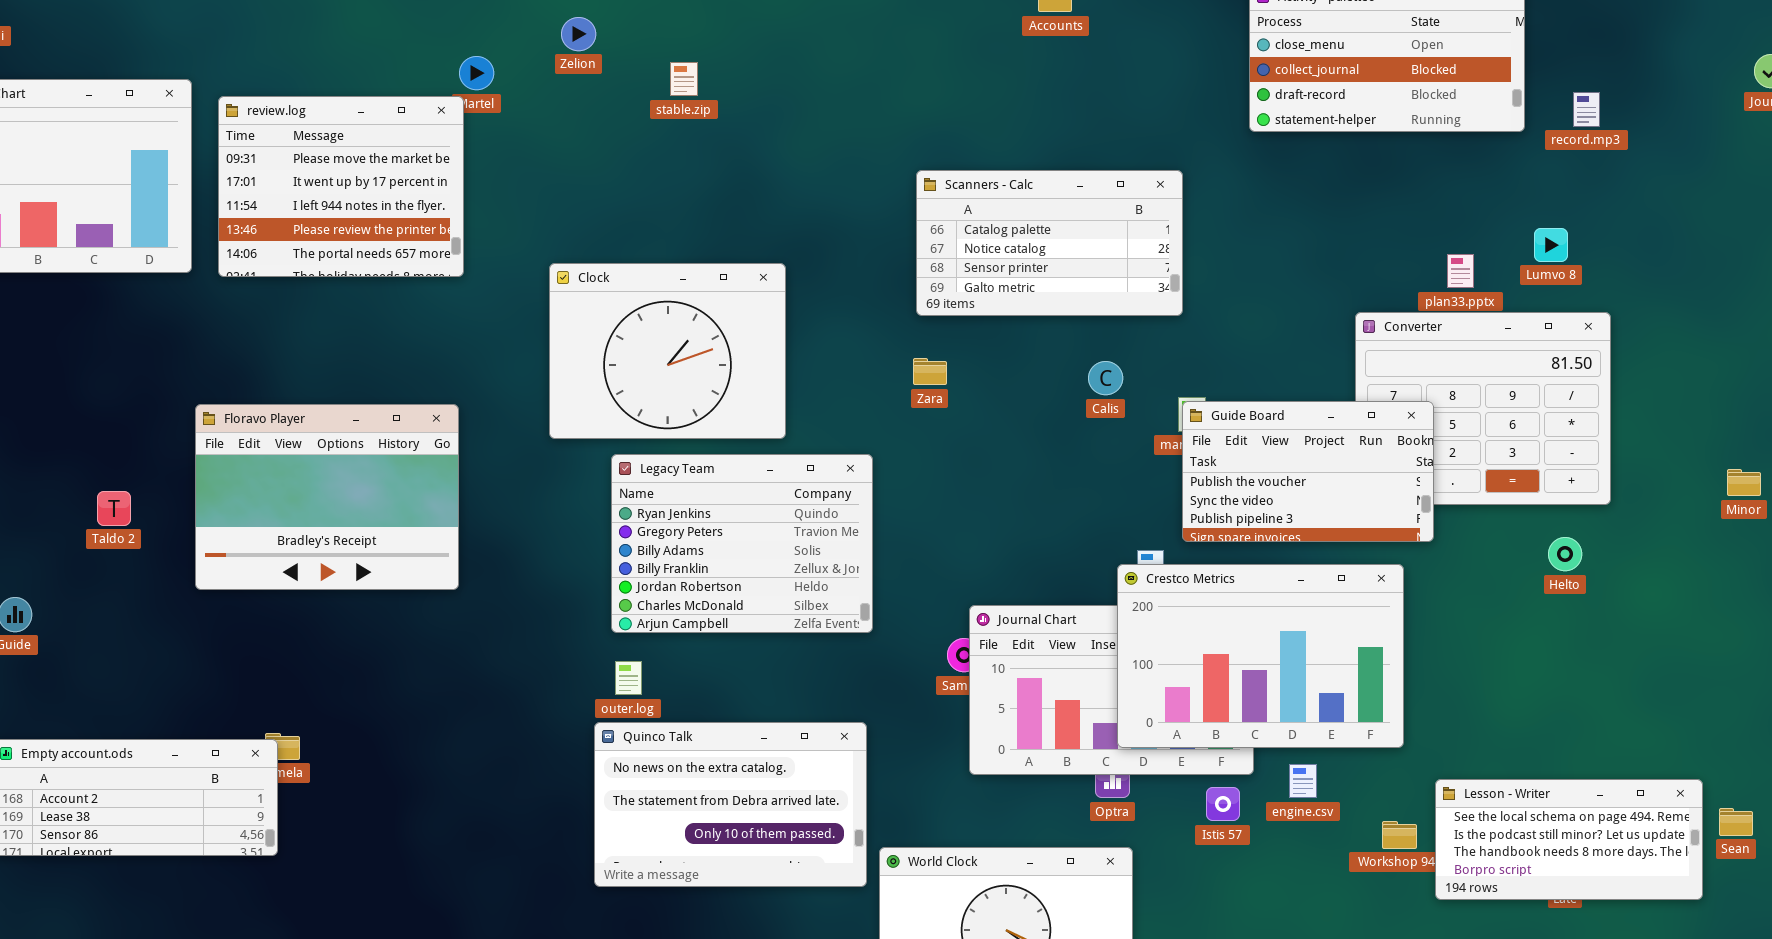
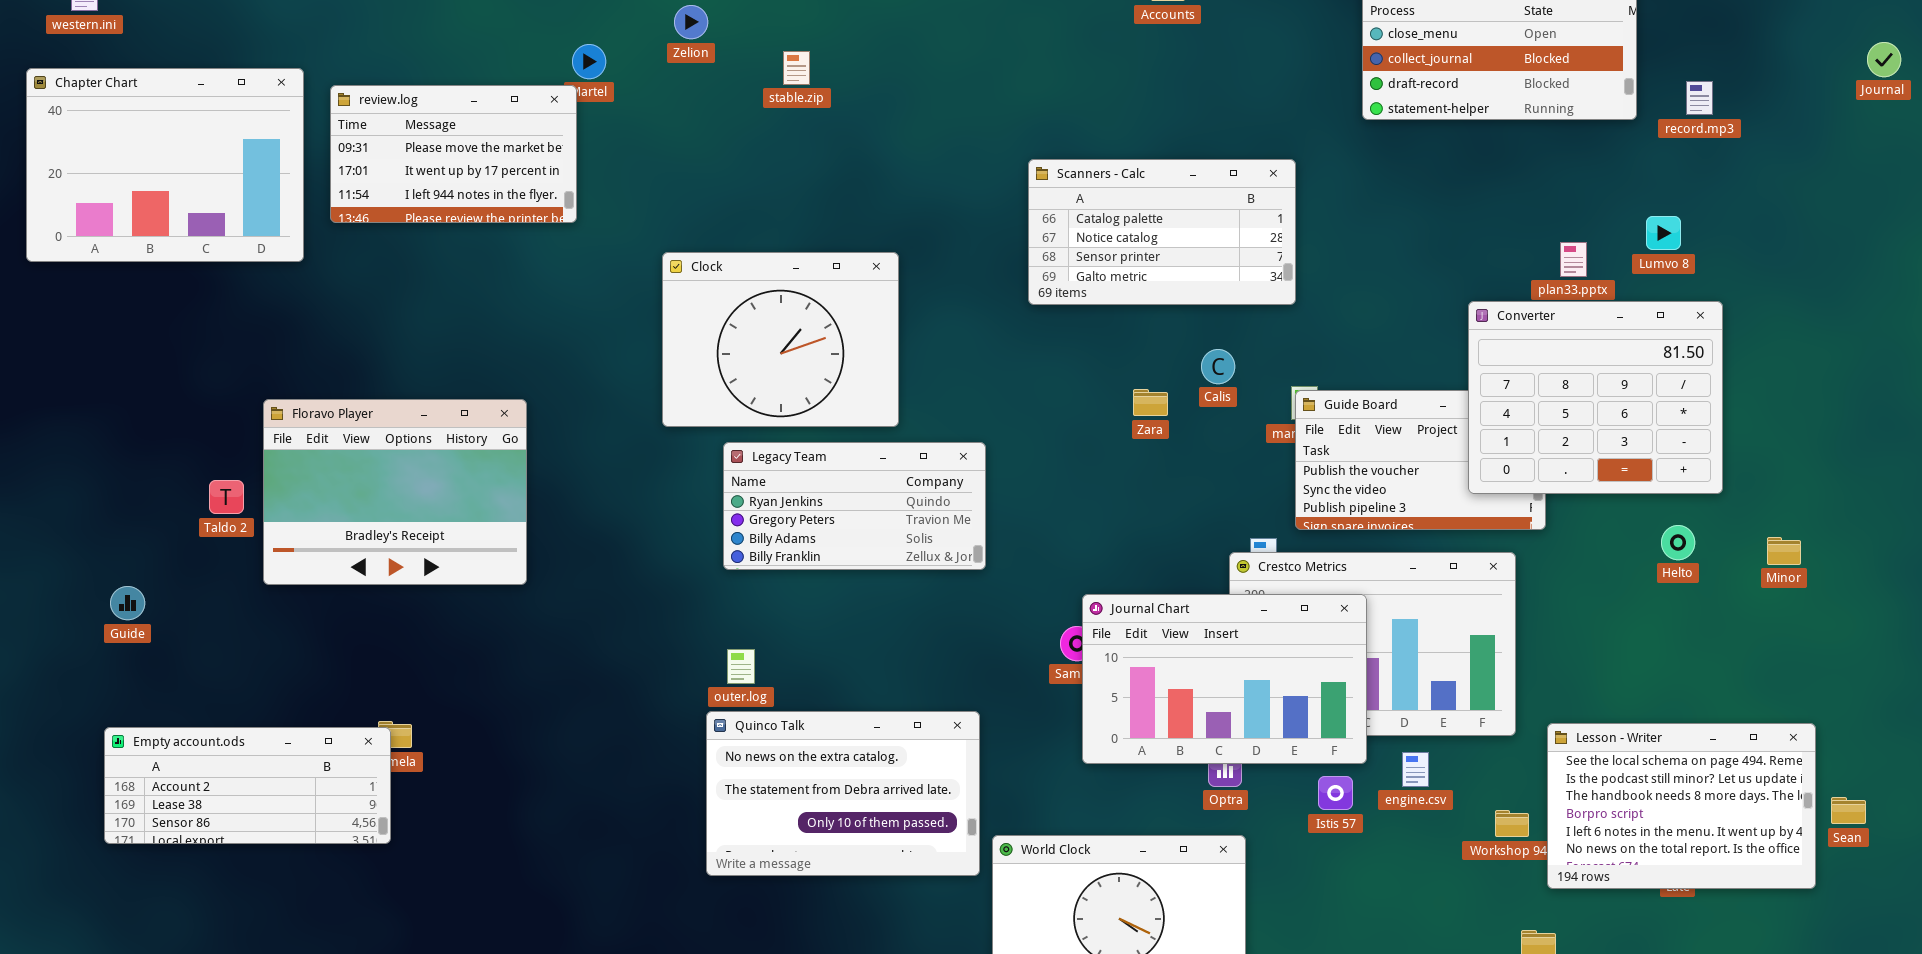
review.log: [218,96,464,277] -> [330,85,577,223], resized
Converter: [1355,312,1611,505] -> [1468,301,1723,494], raised
Zara: [913,358,947,385] -> [1133,389,1168,416], moved
Floravo Player: [195,404,459,590] -> [263,399,527,585], moved
Legacy Team: [611,454,873,633] -> [723,442,986,570], resized
Minor: [1727,469,1761,496] -> [1767,537,1801,565], moved
Journal Chart: [969,605,1254,775] -> [1082,594,1367,764], raised
Lesson - Writer: [1435,779,1703,900] -> [1547,723,1816,889], resized

